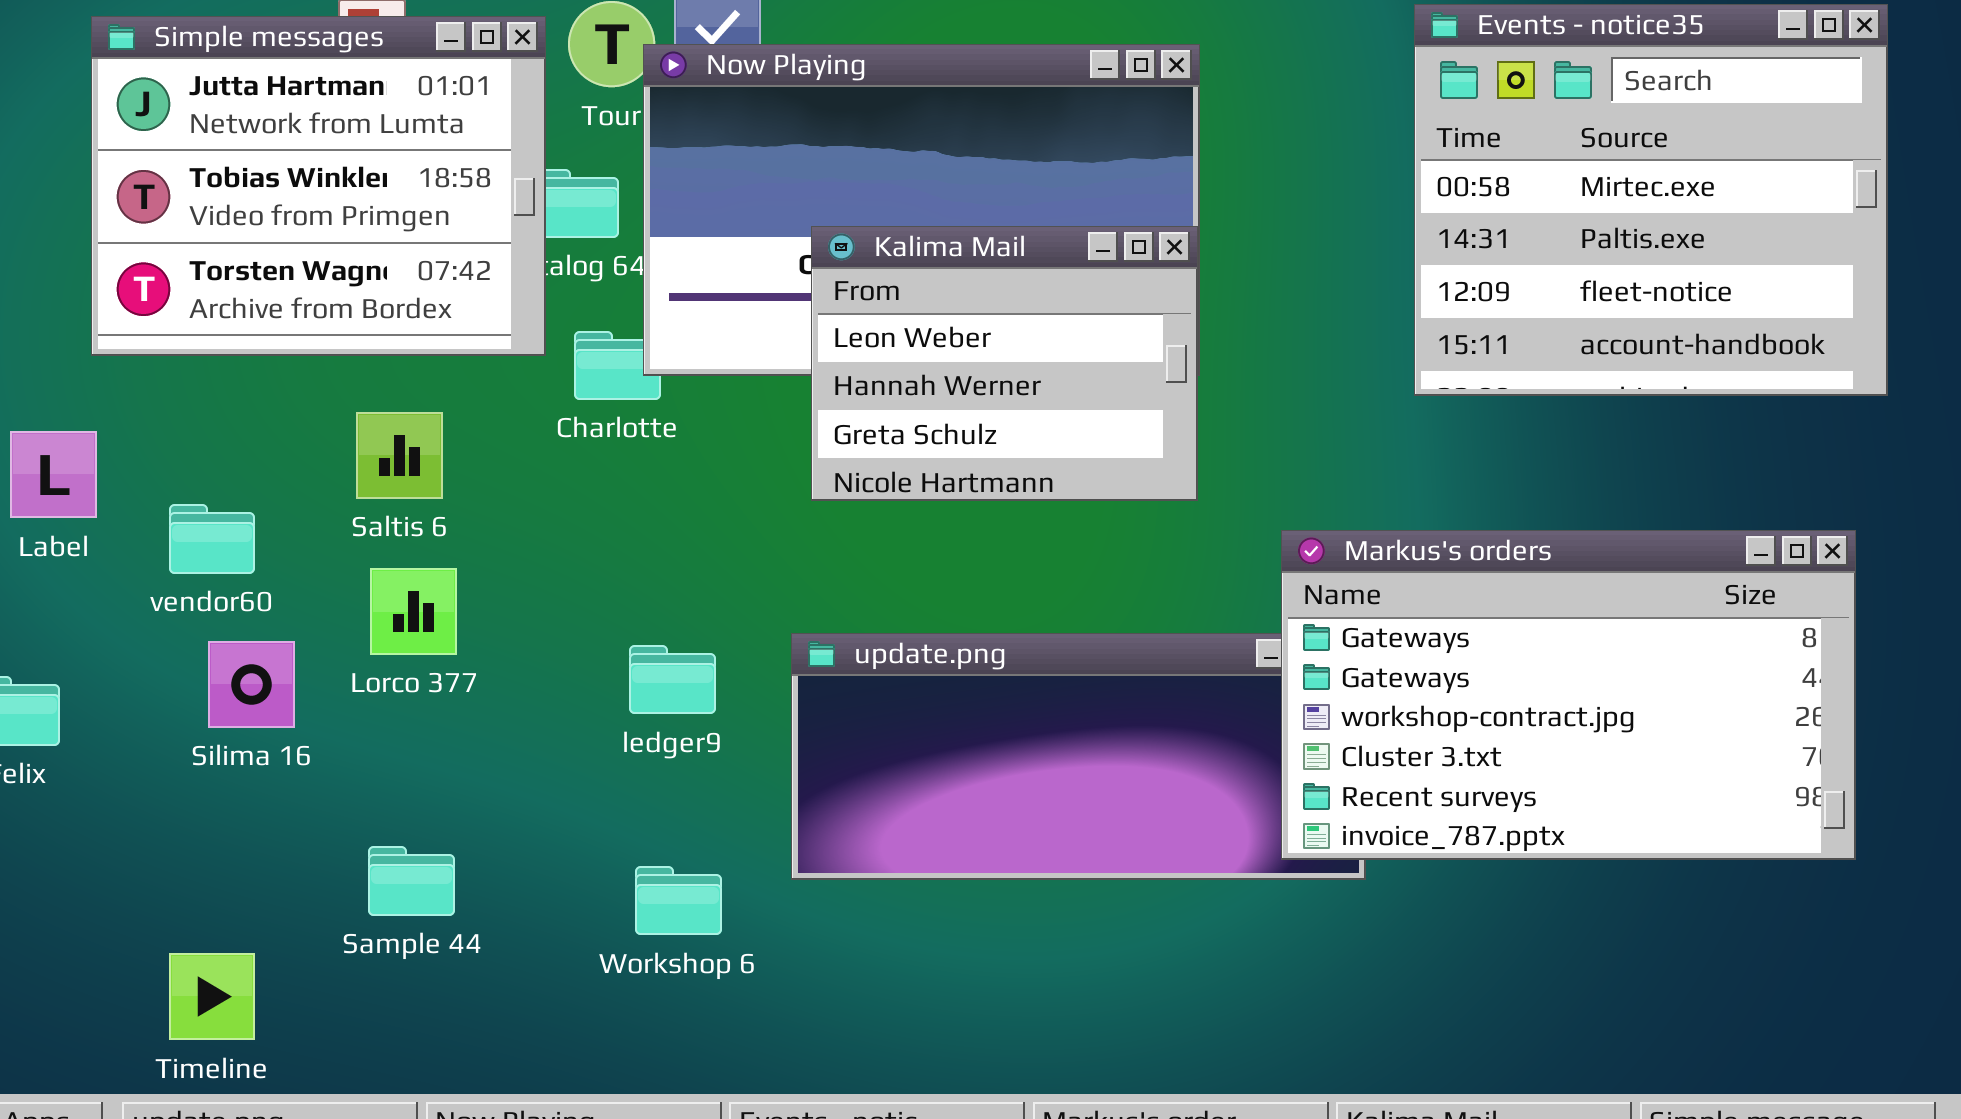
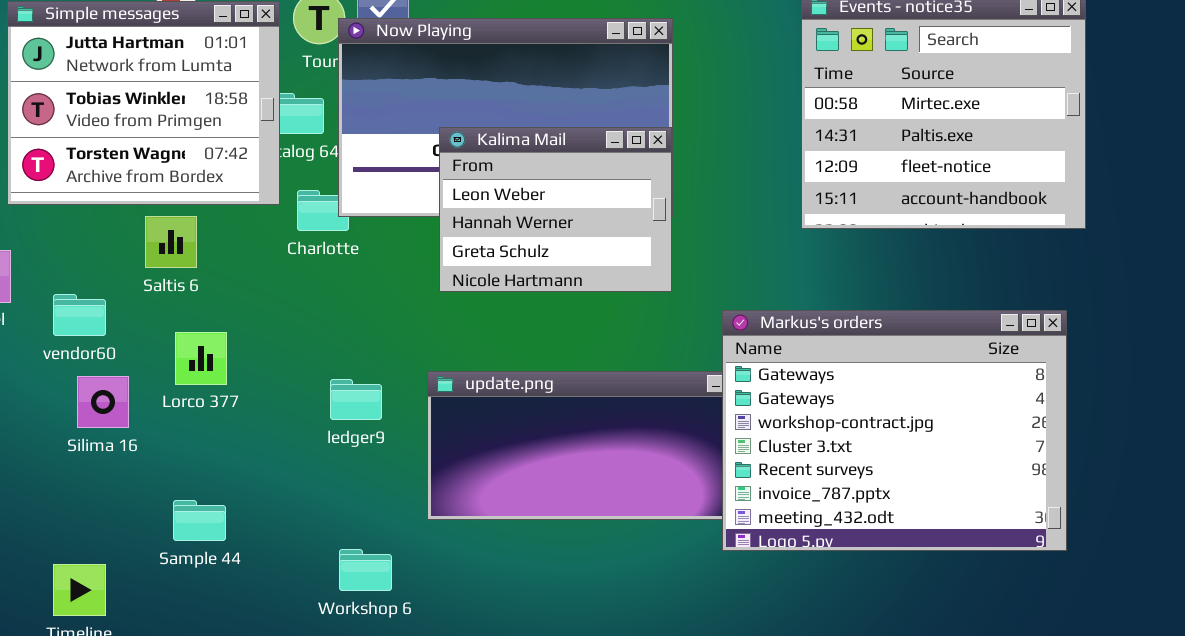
Saltis 6: [356,412,443,499] -> [145,216,197,268], moved
Markus's orders: [1281,530,1856,860] -> [722,310,1067,551], resized
Workshop 6: [635,866,722,935] -> [339,549,392,591], moved

